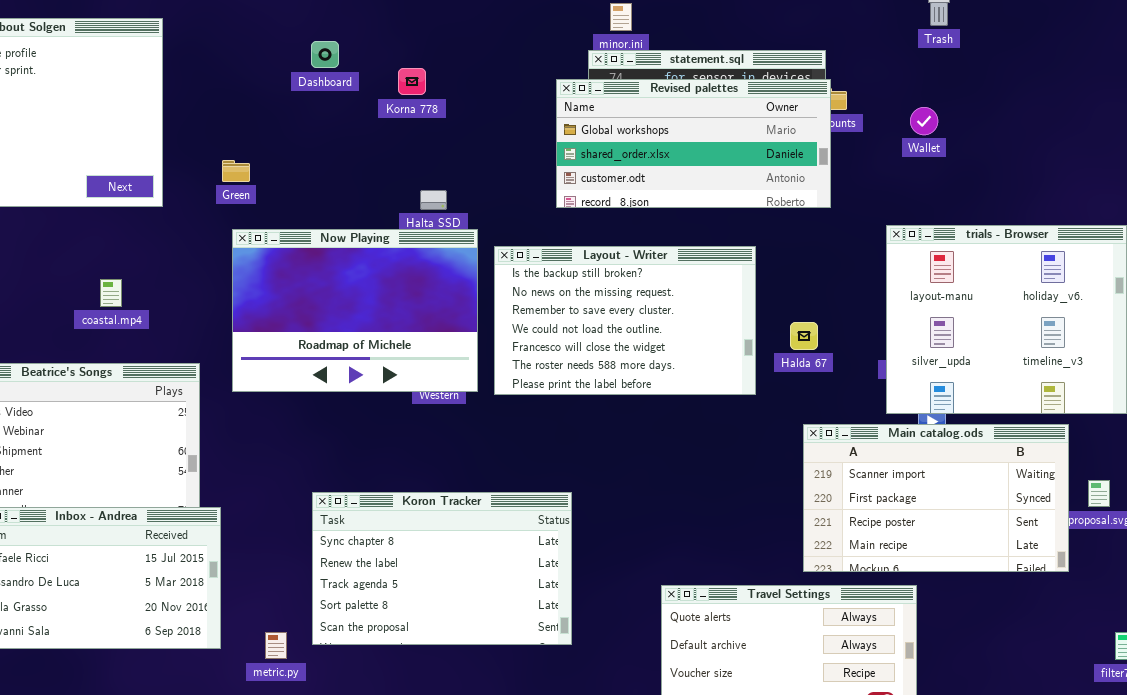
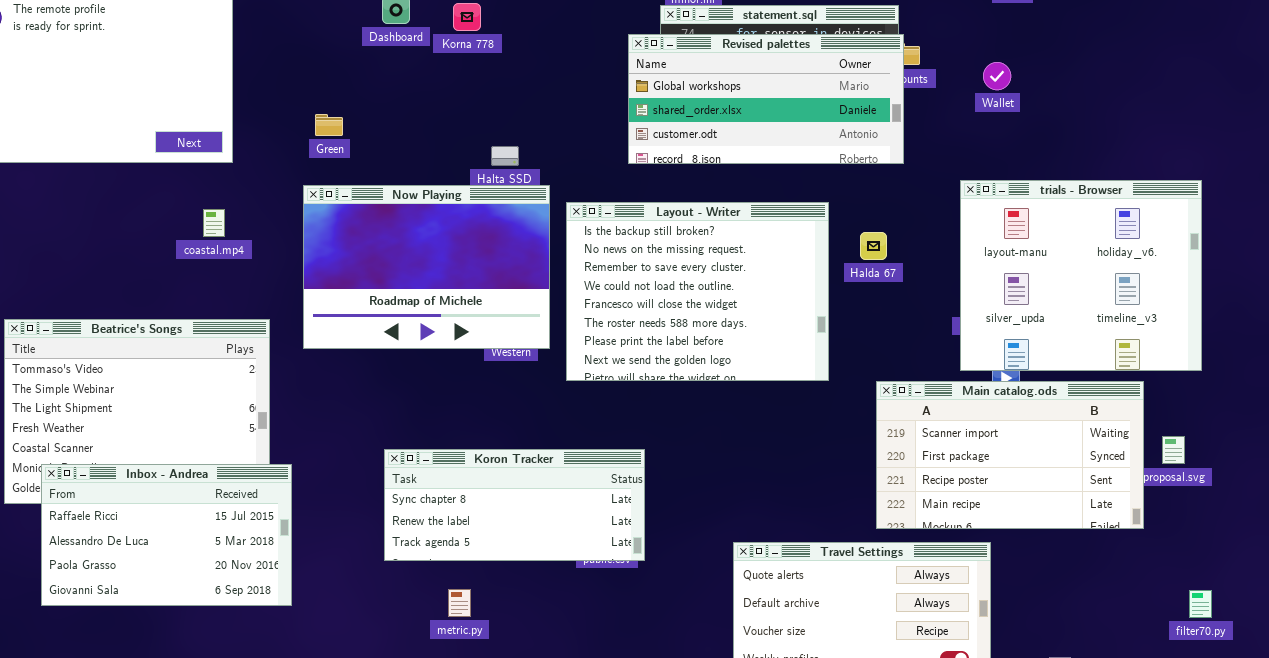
Korna 778: [398,68,426,95] -> [453,3,481,31], moved
Green: [222,160,250,182] -> [315,114,343,136], moved
Layout - Writer: [494,246,756,395] -> [566,202,829,381], resized
coastal.mp4: [100,279,122,307] -> [203,209,225,237], moved
Halda 67: [790,322,818,350] -> [860,232,887,260], moved
Koron Tracker: [312,492,572,645] -> [384,449,645,561], resized
metric.py: [265,632,287,659] -> [448,589,471,617], moved

